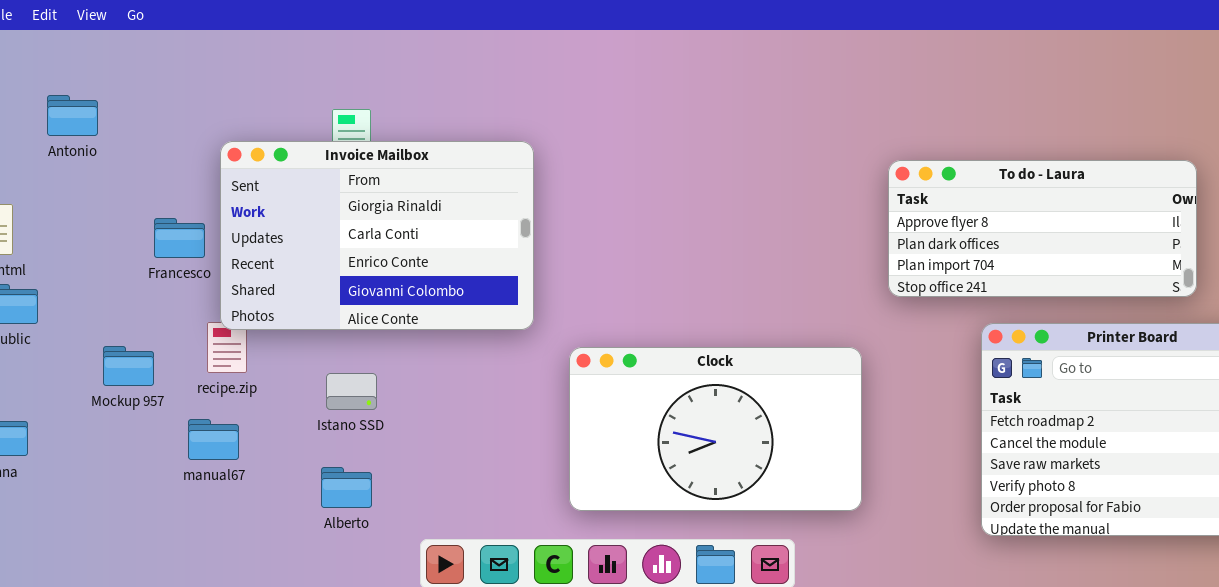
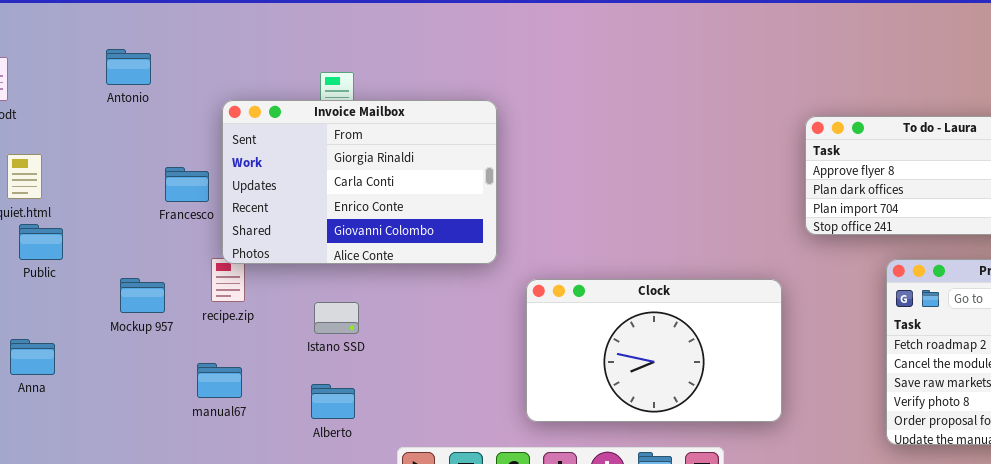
Antonio: [47,95,98,136] -> [106,49,151,85], moved
manual67: [188,419,239,460] -> [197,363,242,398], moved

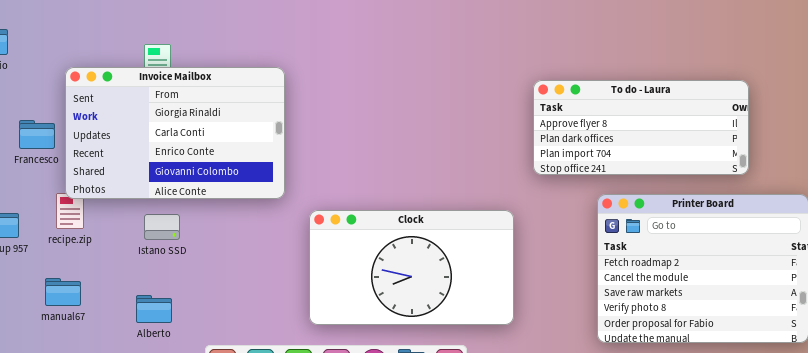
Istano SSD: [314,302,359,334] -> [144,214,180,240], moved

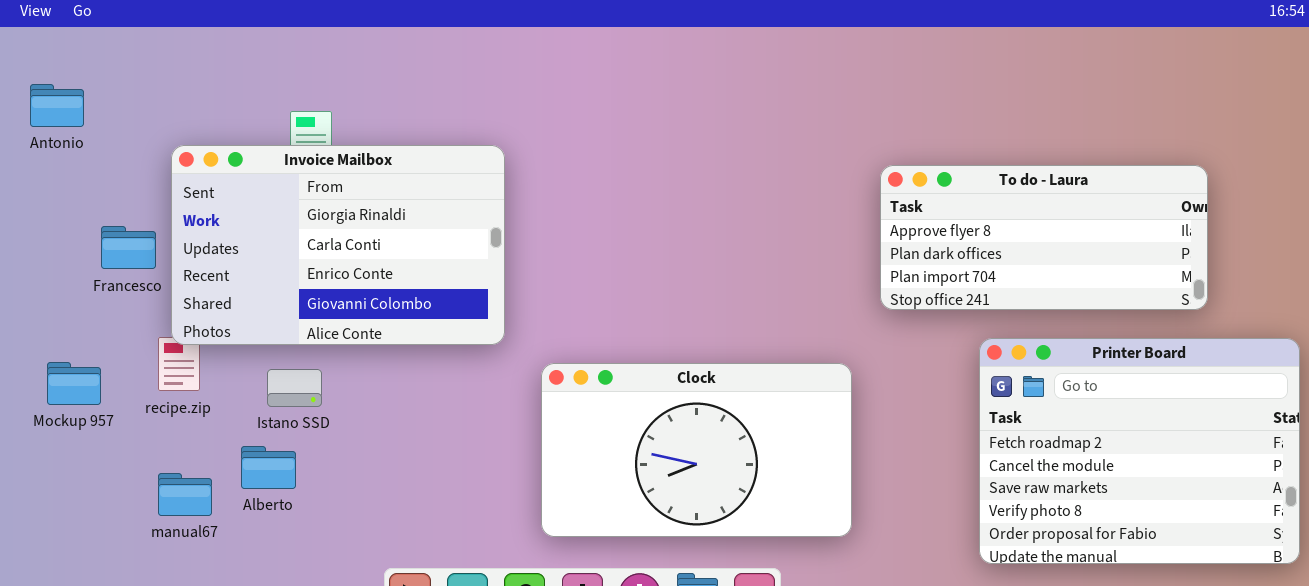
Istano SSD: [144,214,180,240] -> [267,369,322,407], moved
manual67: [45,278,81,306] -> [158,473,212,516], moved
Alberto: [136,295,172,323] -> [241,446,296,489], moved

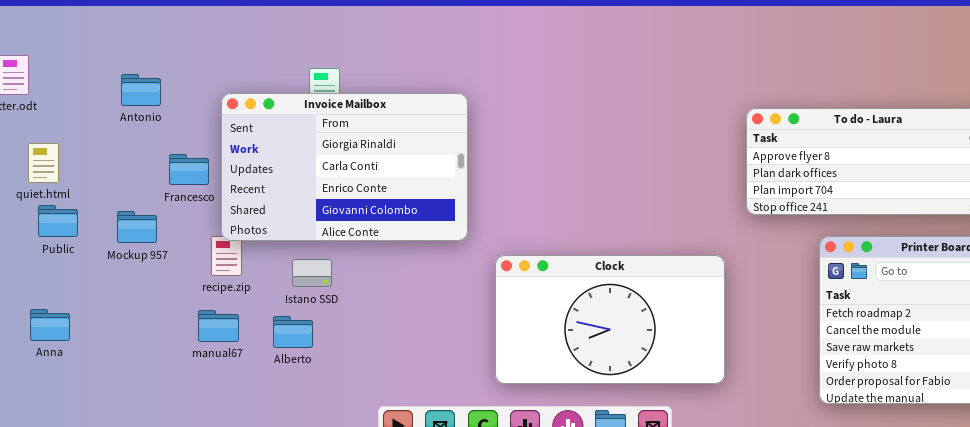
Antonio: [30,84,84,127] -> [121,74,161,106], moved
Mockup 957: [47,362,101,405] -> [117,211,157,243], moved
manual67: [158,473,212,516] -> [198,310,239,342], moved

